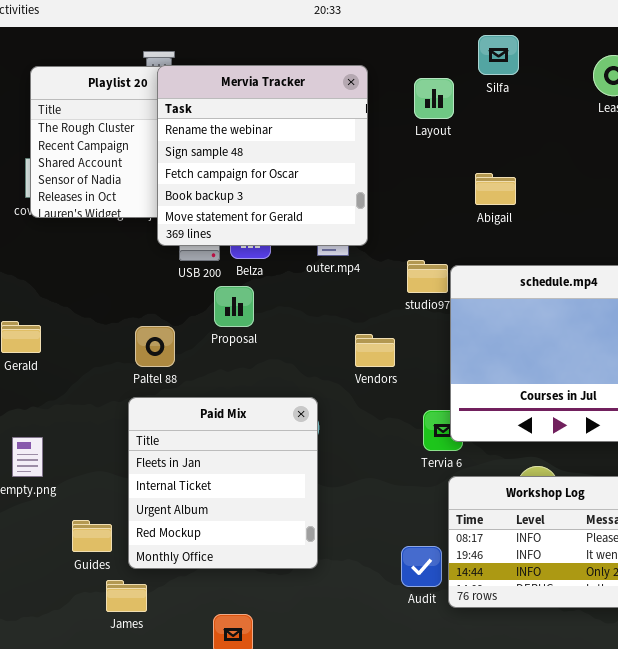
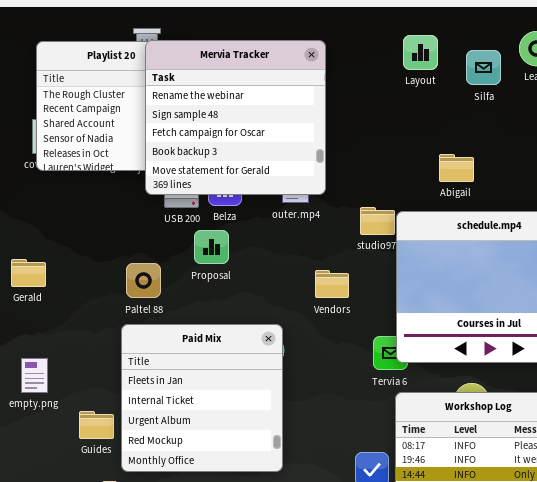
Silfa: [478,35,519,75] -> [466,50,501,85], moved
Layout: [414,78,454,119] -> [403,35,438,70], moved
Abigail: [475,173,516,205] -> [439,154,474,182], moved
Guides: [72,520,112,552] -> [79,411,114,439], moved

